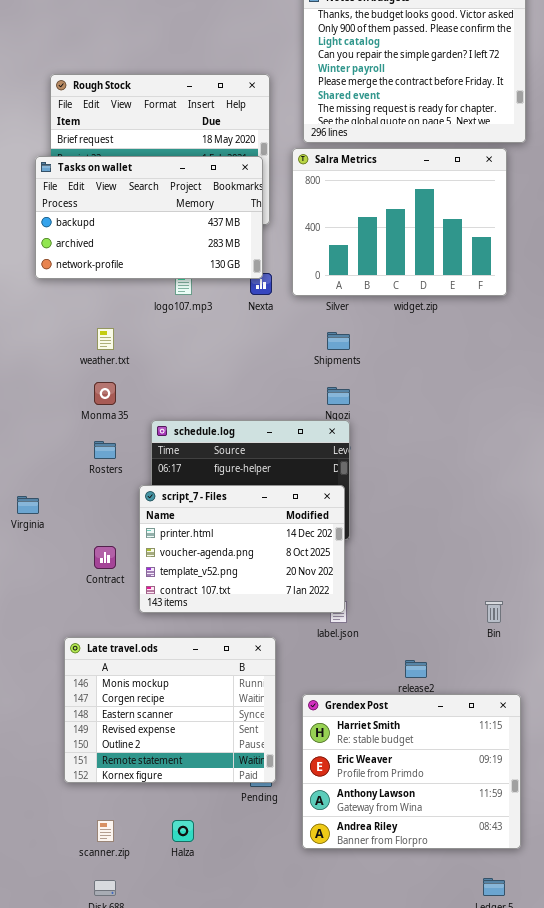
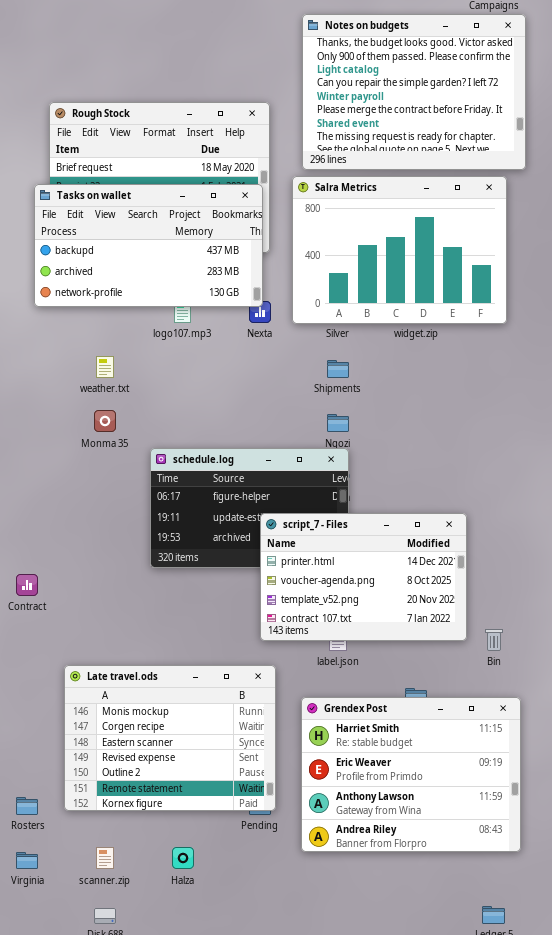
Rosters: [94,441,116,459] -> [16,797,38,815], moved
script_7 - Files: [139,485,345,613] -> [260,513,467,641], moved
Virginia: [17,496,39,514] -> [16,852,38,869], moved
Contract: [94,546,116,569] -> [16,574,38,596], moved
Grendex Post: [302,694,521,849] -> [301,697,521,852], moved

